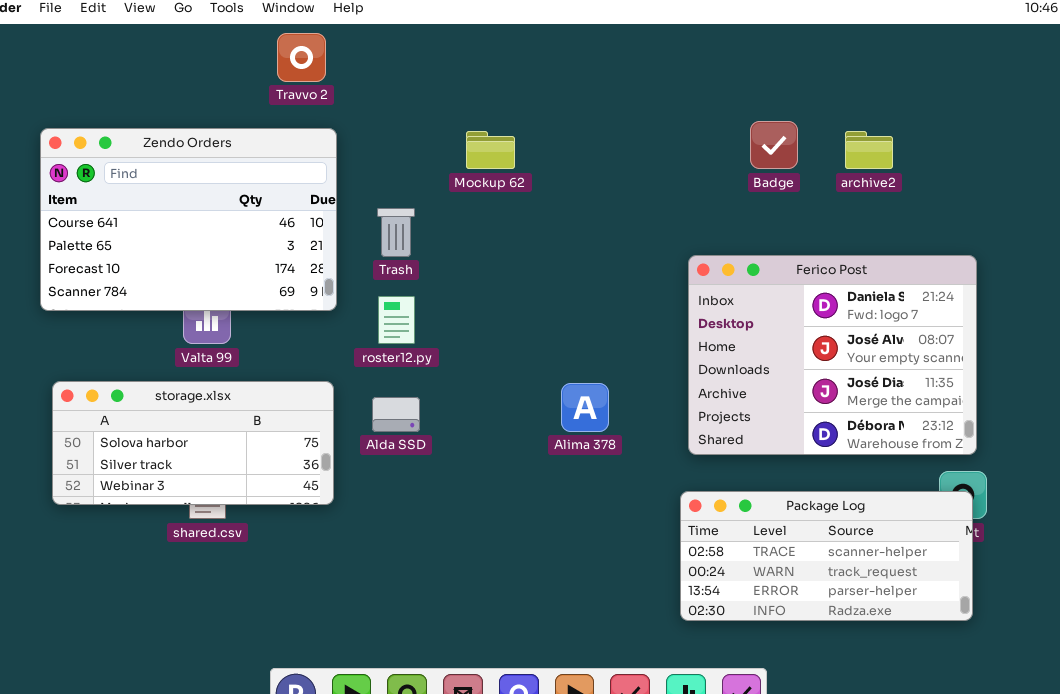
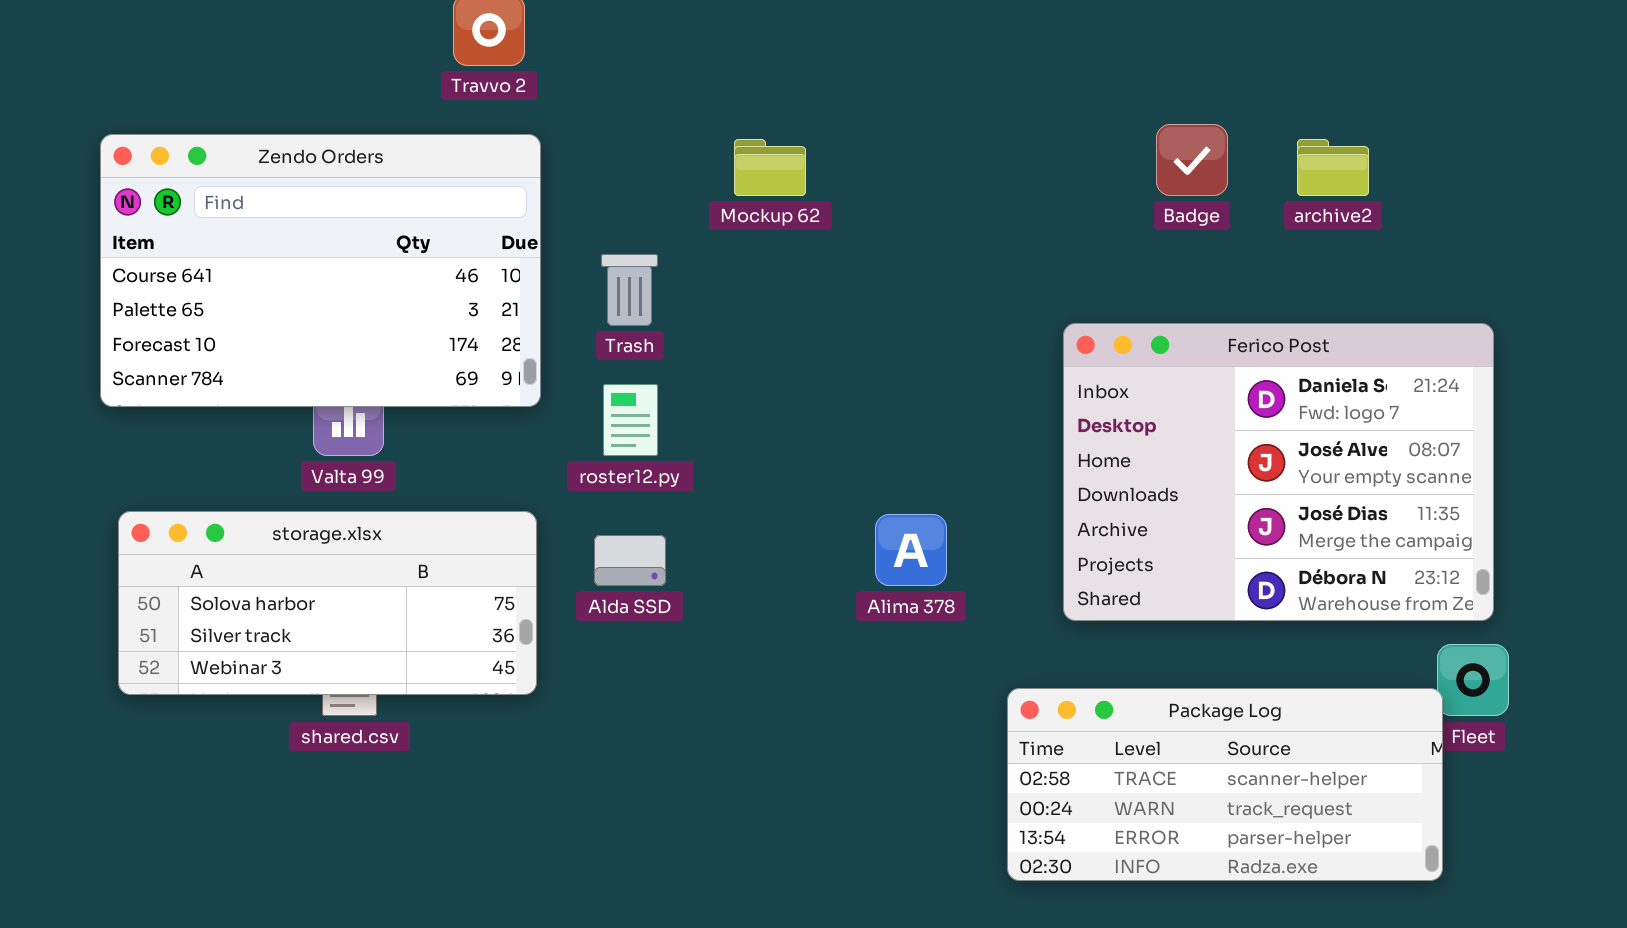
Package Log: [680,491,973,621] -> [1007,688,1443,881], moved

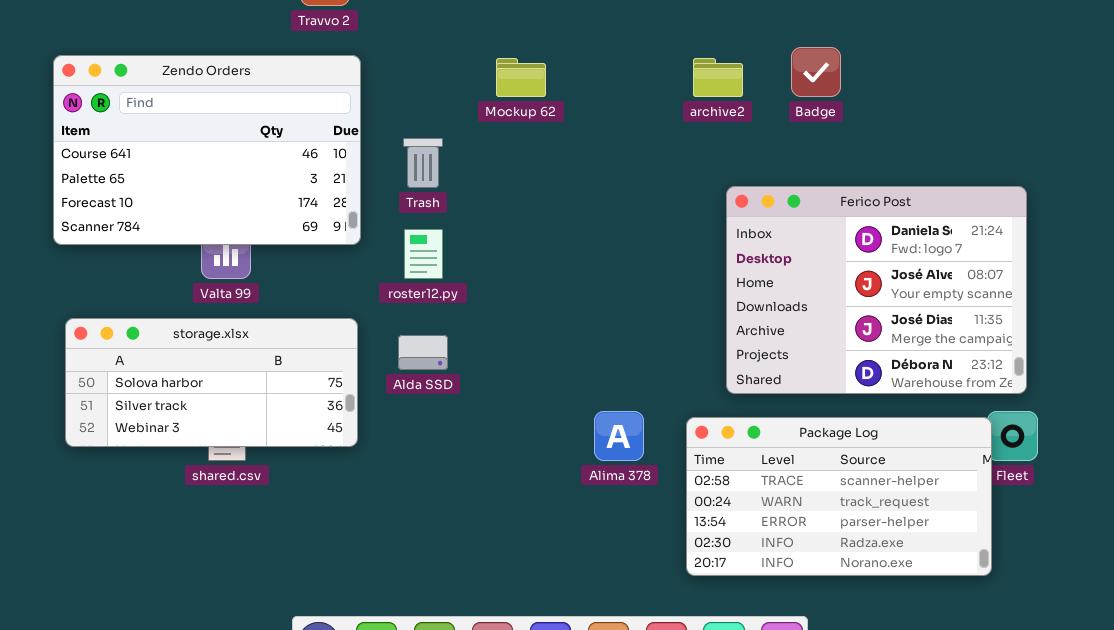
archive2: [1297,139,1369,196] -> [693,58,743,97], moved
Alima 378: [875,514,947,586] -> [594,411,644,461], moved
Package Log: [1007,688,1443,881] -> [686,417,992,576], resized

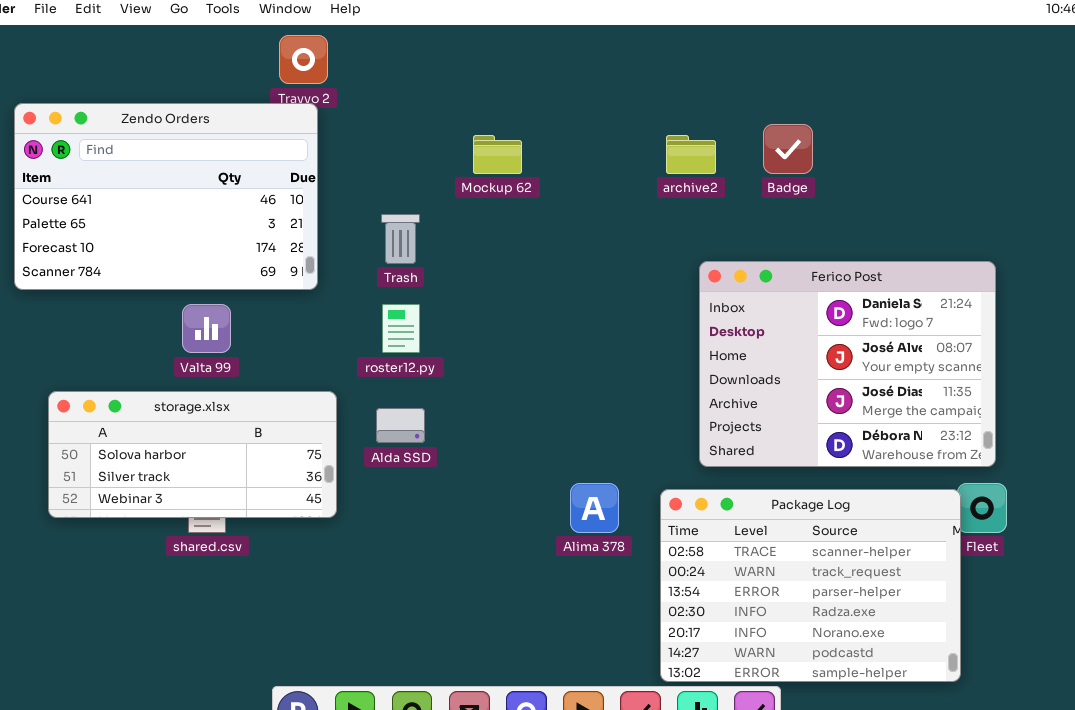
Zendo Orders: [53,55,361,245] -> [14,103,318,290], moved
Package Log: [686,417,992,576] -> [660,489,961,682], resized

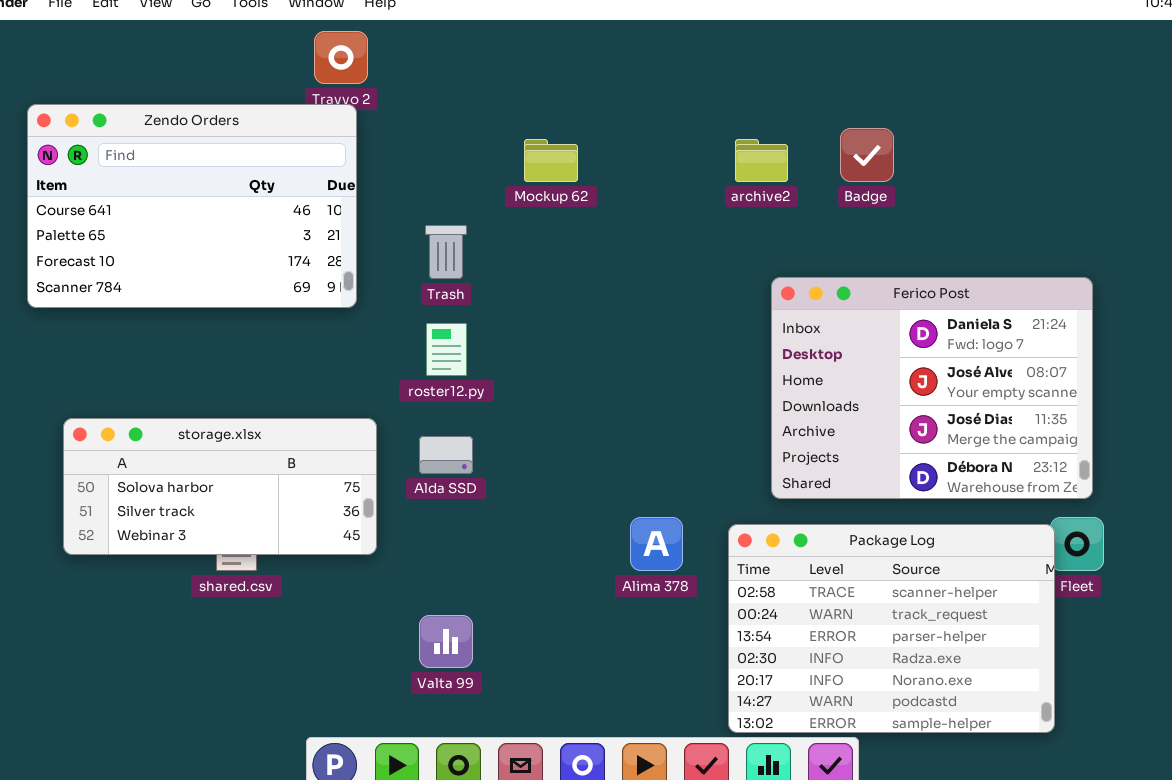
Valta 99: [182,304,231,353] -> [419,615,473,668], moved

